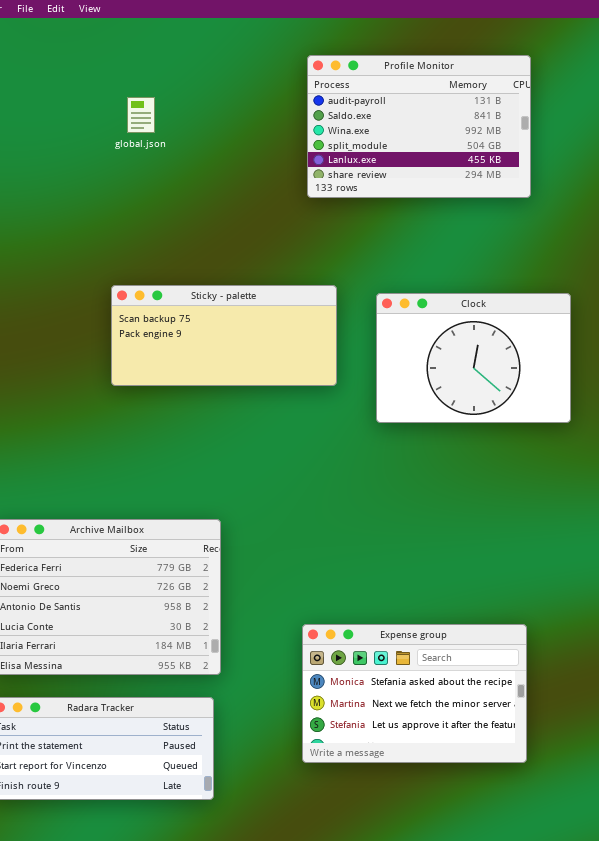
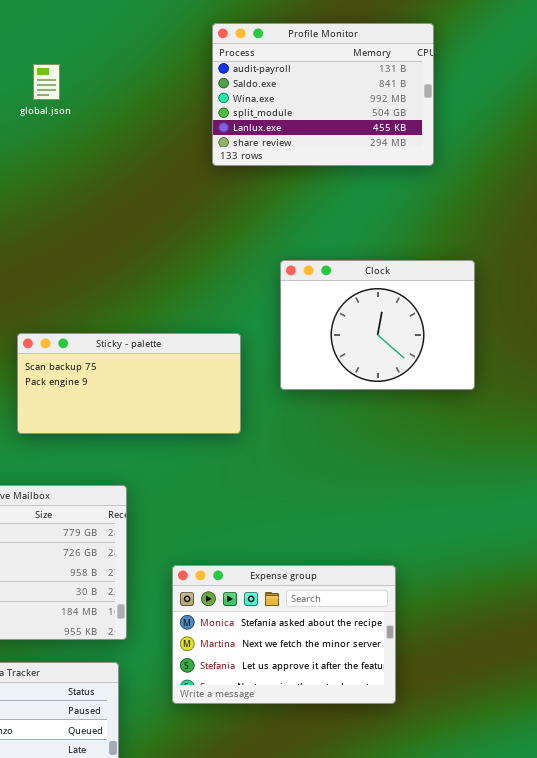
Sticky - palette: [111,285,337,386] -> [17,333,241,434], moved
Expense group: [302,624,527,763] -> [172,565,396,704], moved

